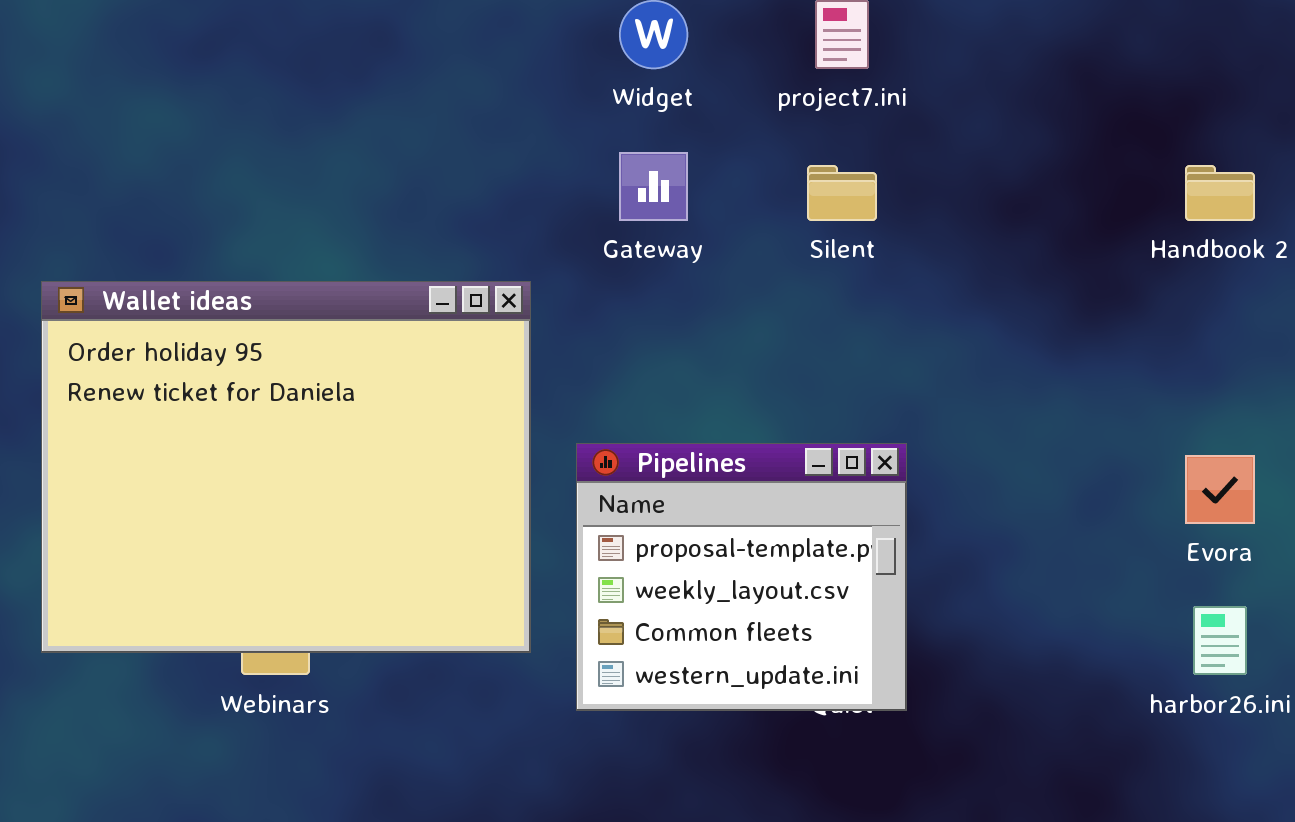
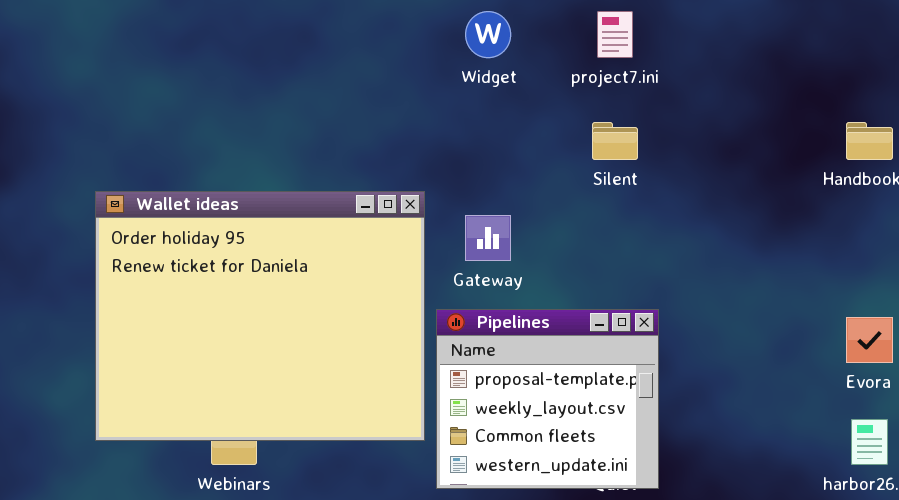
Gateway: [619,152,688,221] -> [465,215,511,261], moved
Wallet ideas: [41,281,531,653] -> [95,191,425,441], moved

